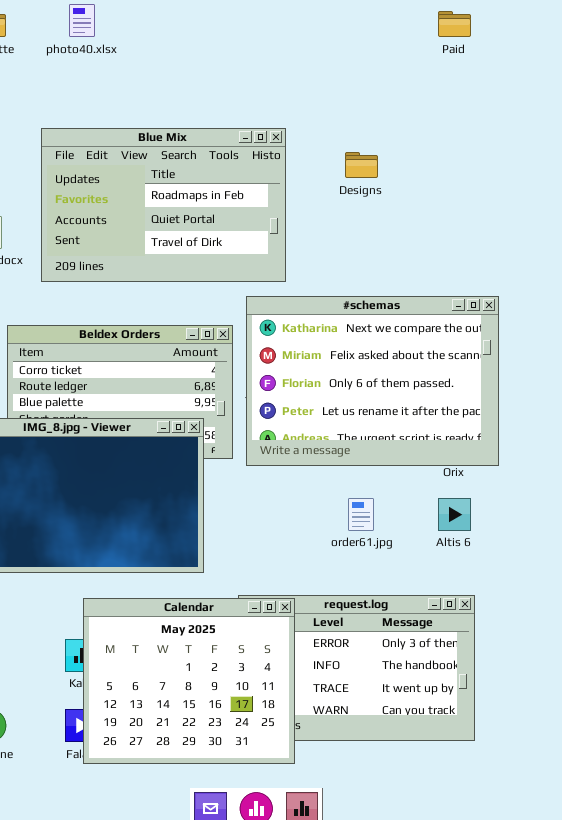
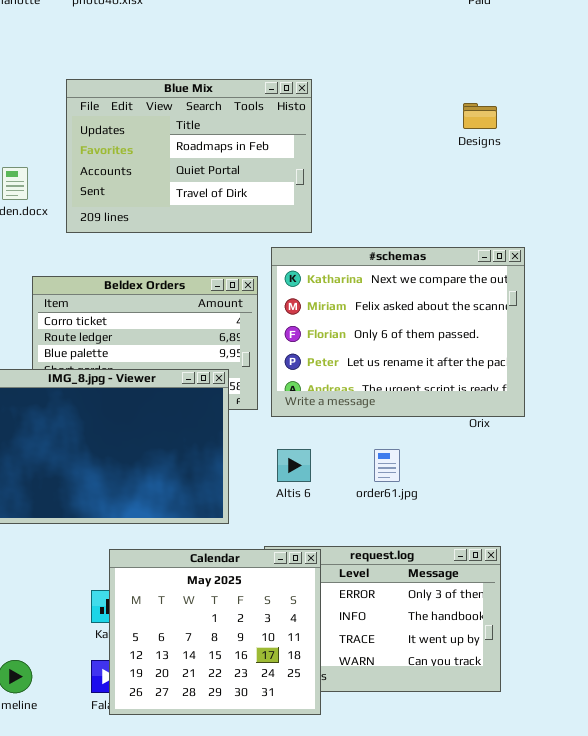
Designs: [345,152,378,178] -> [463,103,497,129], moved
Altis 6: [438,498,471,531] -> [277,449,311,482], moved

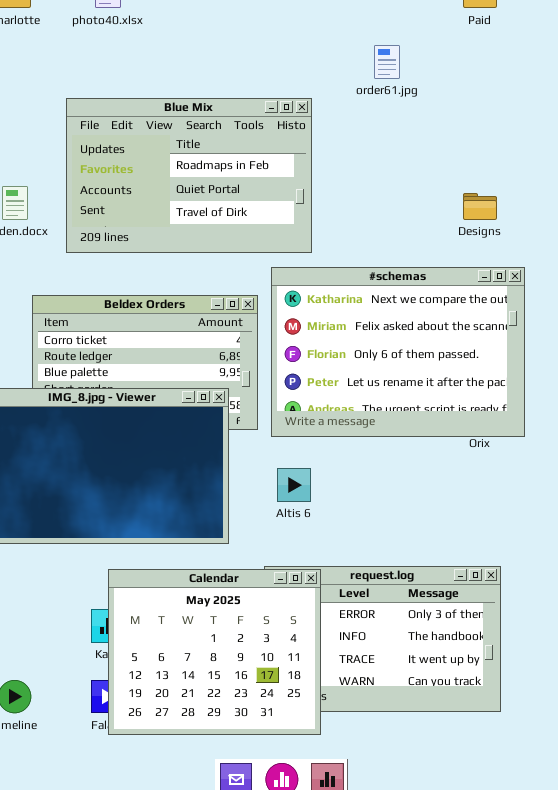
Designs: [463,103,497,129] -> [463,193,497,220], moved
order61.jpg: [374,449,400,482] -> [374,45,400,79], moved

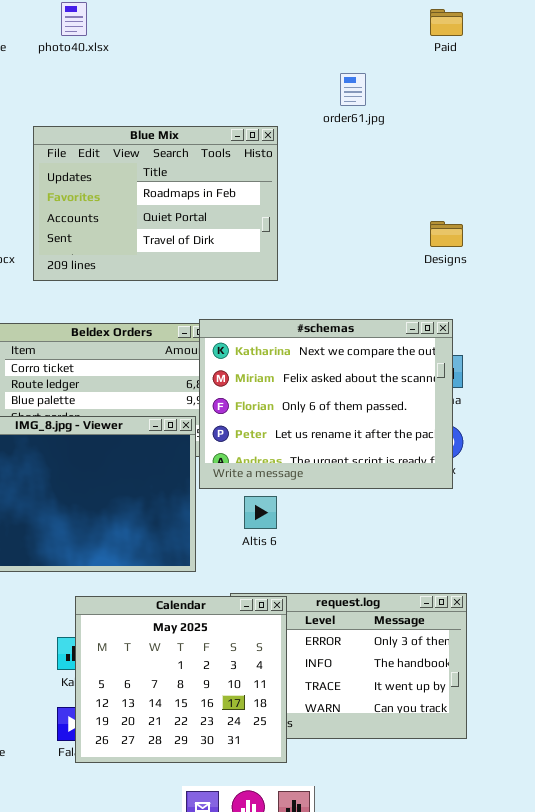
#schemas: [271,267,525,437] -> [199,319,453,489], moved

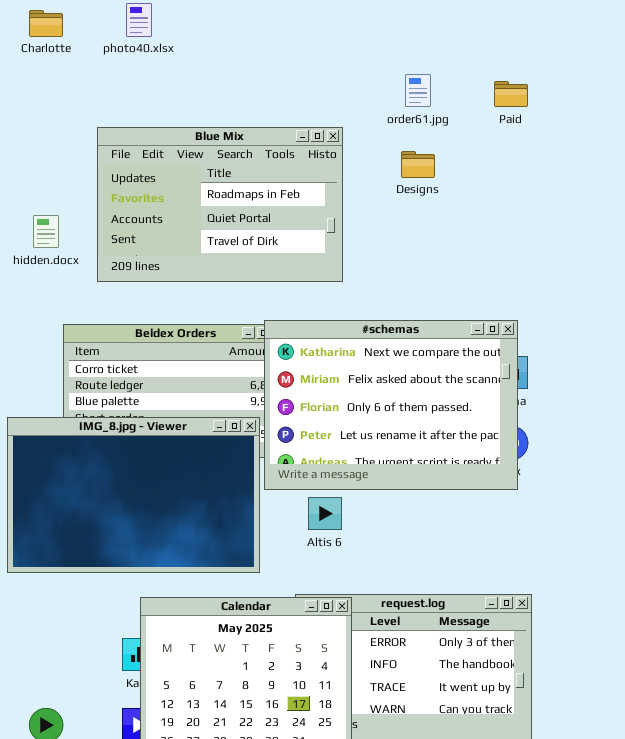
Paid: [430,9,463,36] -> [494,81,528,107], moved
Designs: [430,221,463,247] -> [401,151,435,178], moved

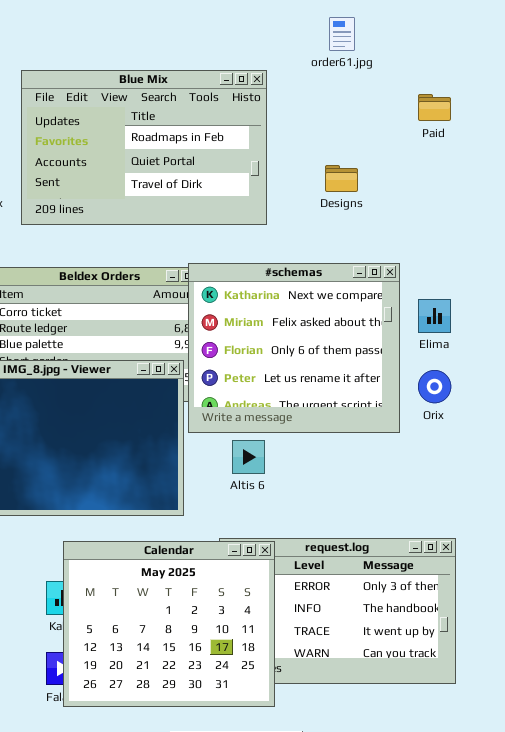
Paid: [494,81,528,107] -> [418,94,451,121], moved
Designs: [401,151,435,178] -> [325,165,358,192], moved
#schemas: [264,320,518,490] -> [188,263,400,433], resized

